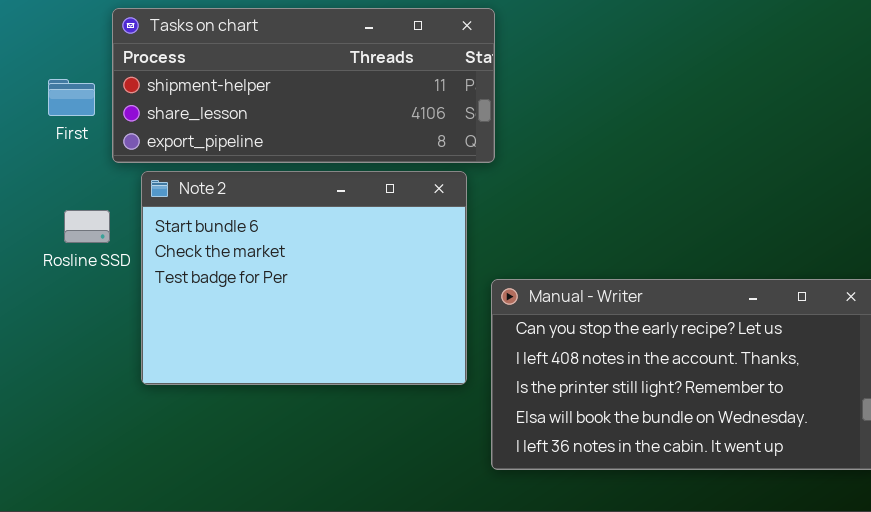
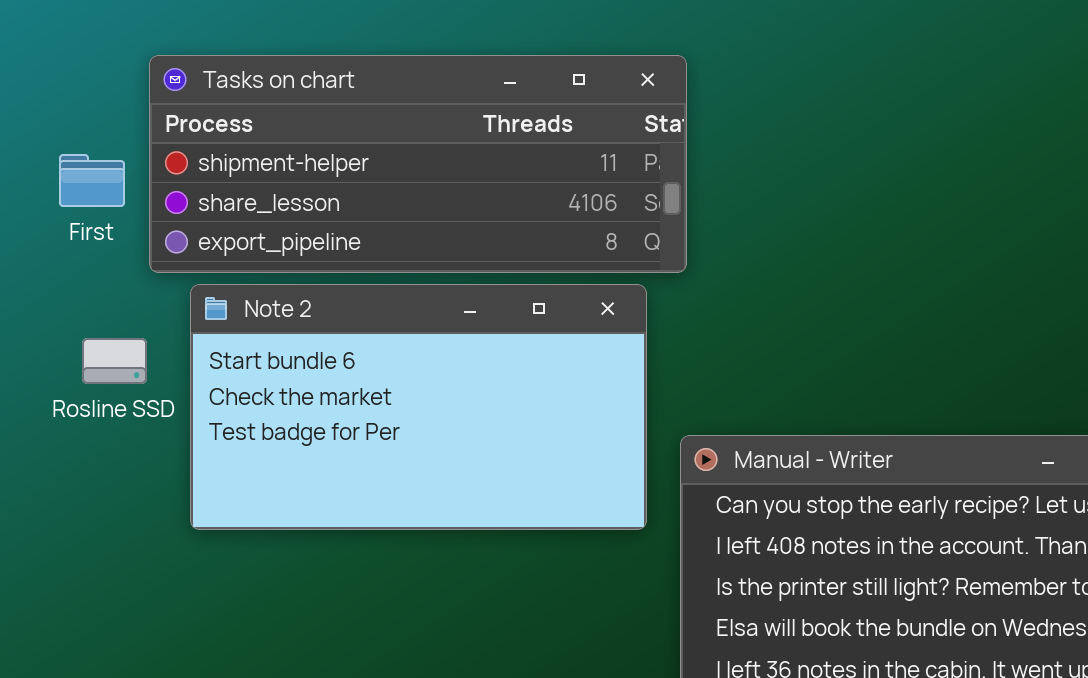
Note 2: [141,171,467,385] -> [190,284,647,530], resized

